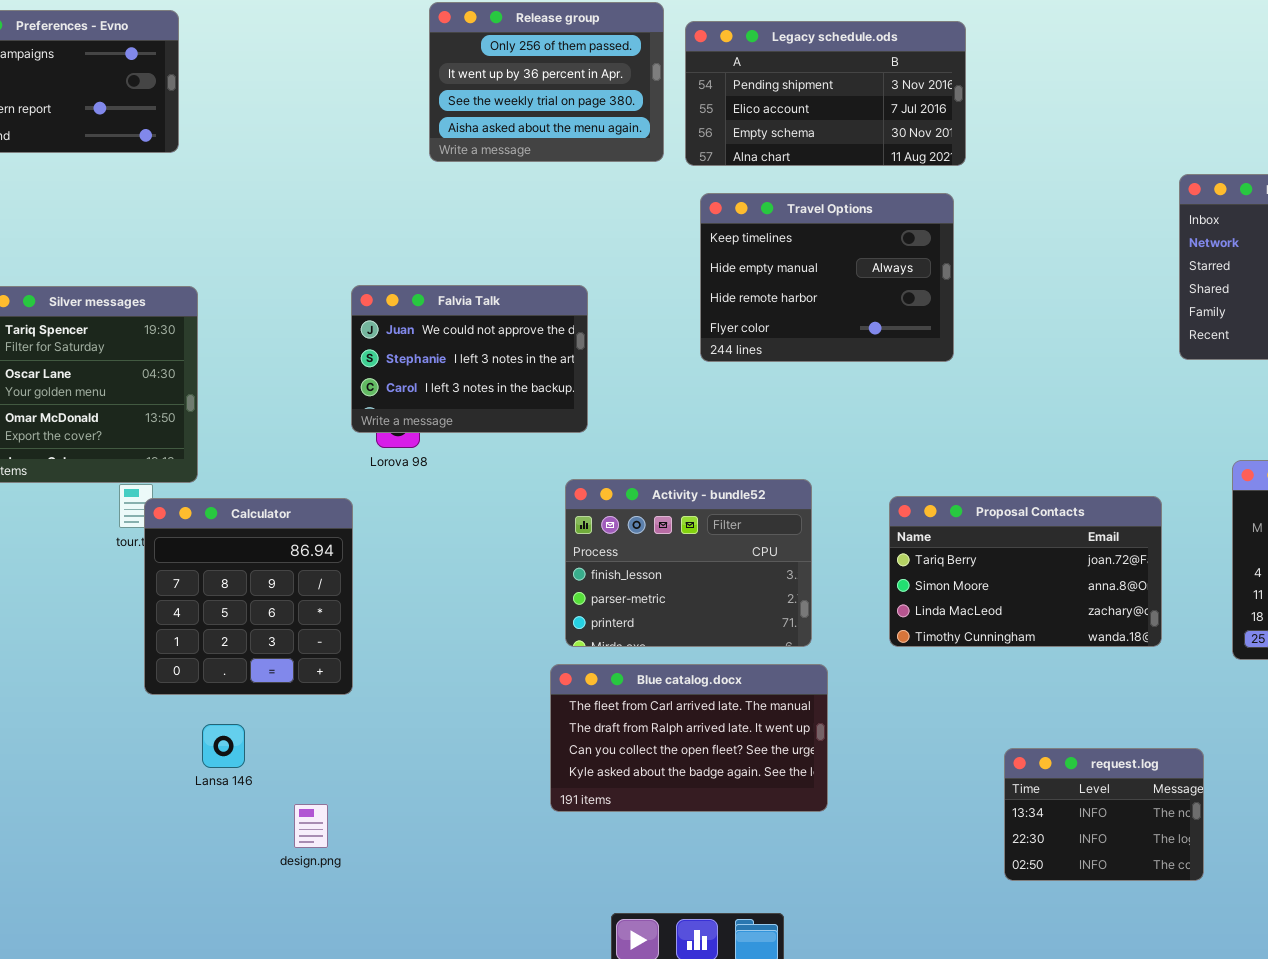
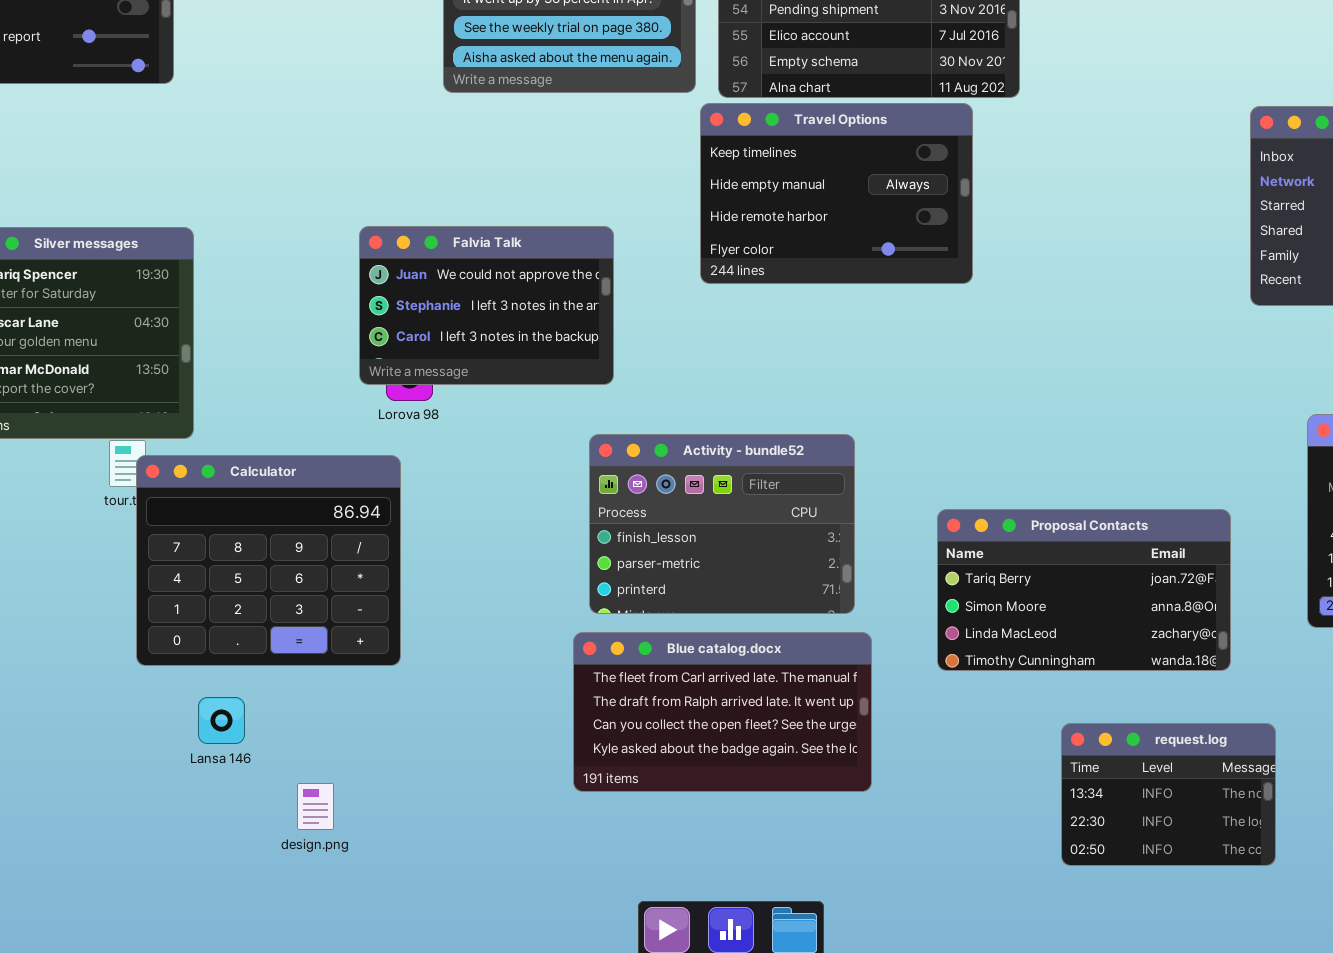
Travel Options: [700,193,954,362] -> [700,103,973,284], moved
Proposal Contacts: [889,496,1162,647] -> [937,509,1231,671], moved
Calculator: [144,498,353,695] -> [136,455,401,666], resized

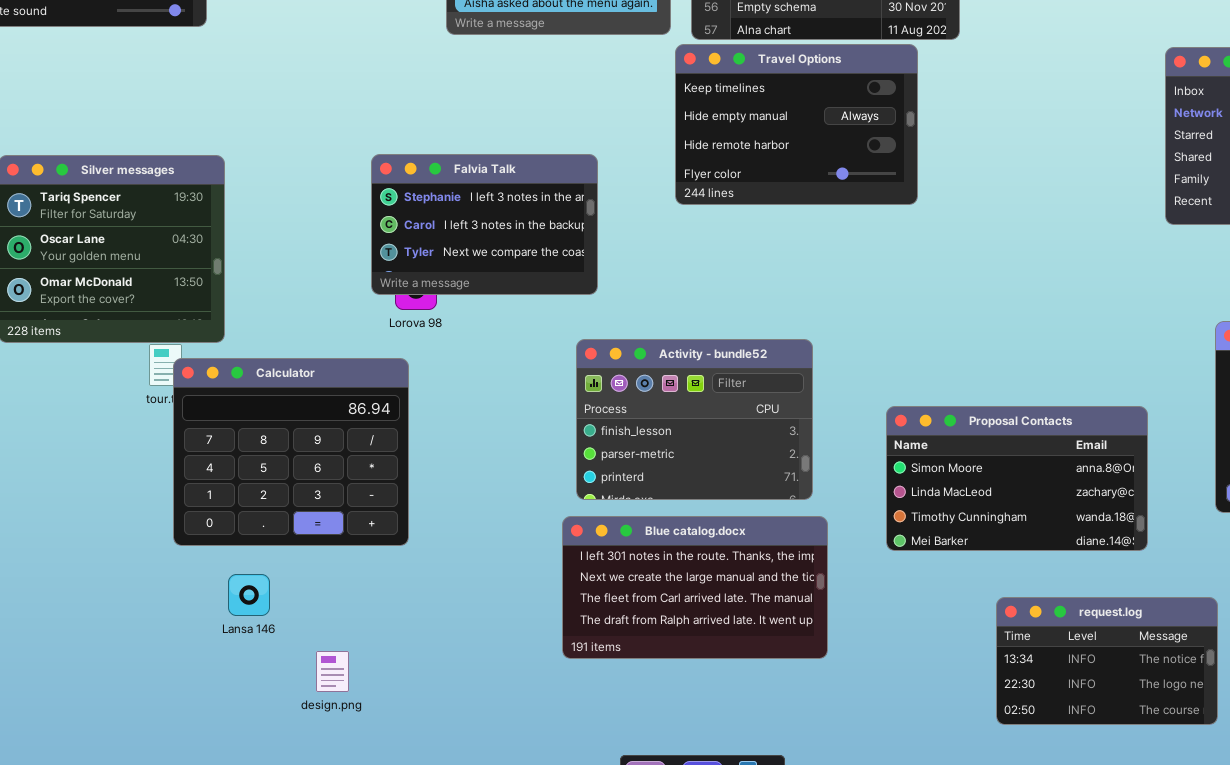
Falvia Talk: [359,226,614,385] -> [371,154,598,295], scrolled down 1 row
Proposal Contacts: [937,509,1231,671] -> [886,406,1148,551], scrolled down 1 row
Blue catalog.docx: [573,632,872,792] -> [562,516,828,659], scrolled up 2 rows
request.log: [1061,723,1276,866] -> [996,597,1218,725], resized

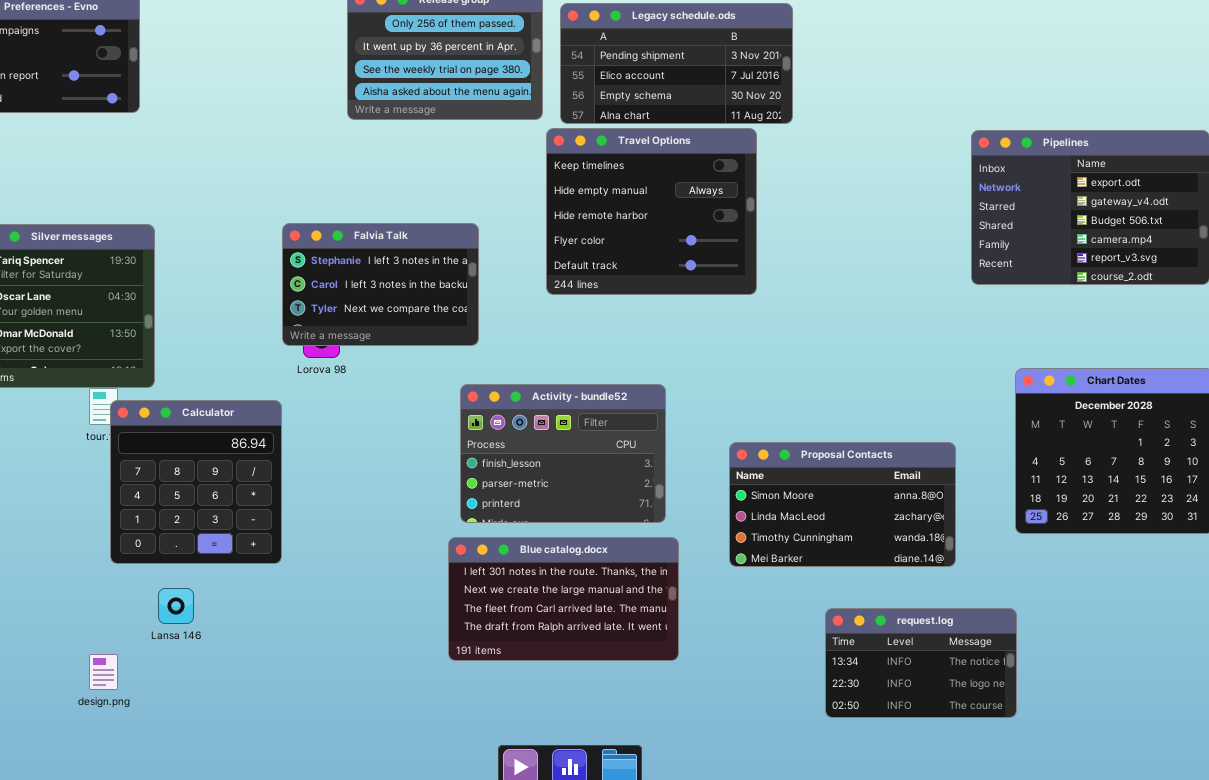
Travel Options: [675,44,918,205] -> [546,128,757,295], resized
Calculator: [173,358,409,546] -> [110,400,282,564], resized
design.png: [316,651,349,692] -> [89,654,118,690], moved

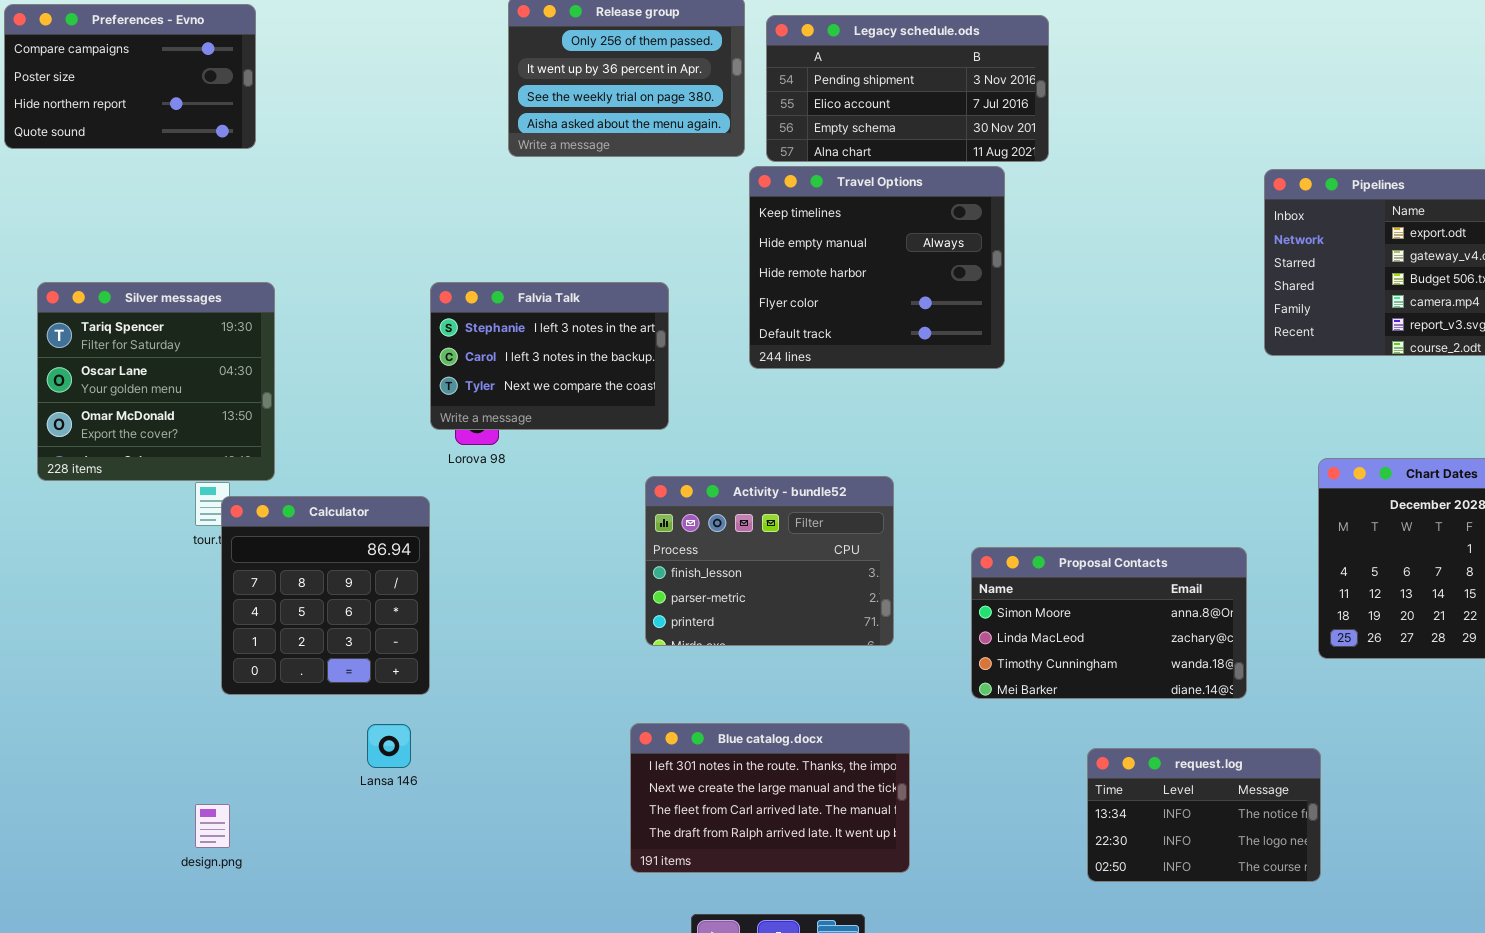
Blue catalog.docx: [448,537,679,661] -> [630,723,910,873], moved
Lansa 146: [158,588,194,624] -> [367,724,411,768], moved

